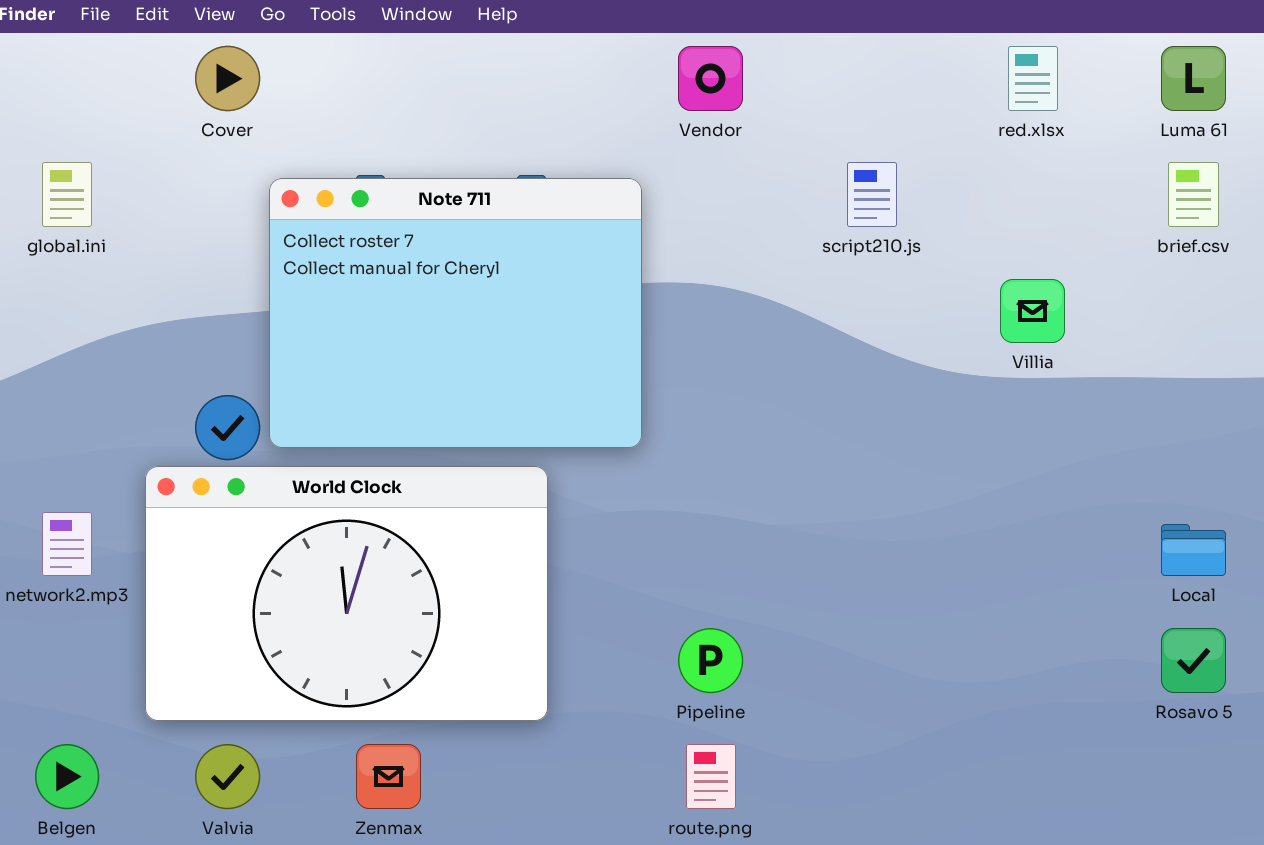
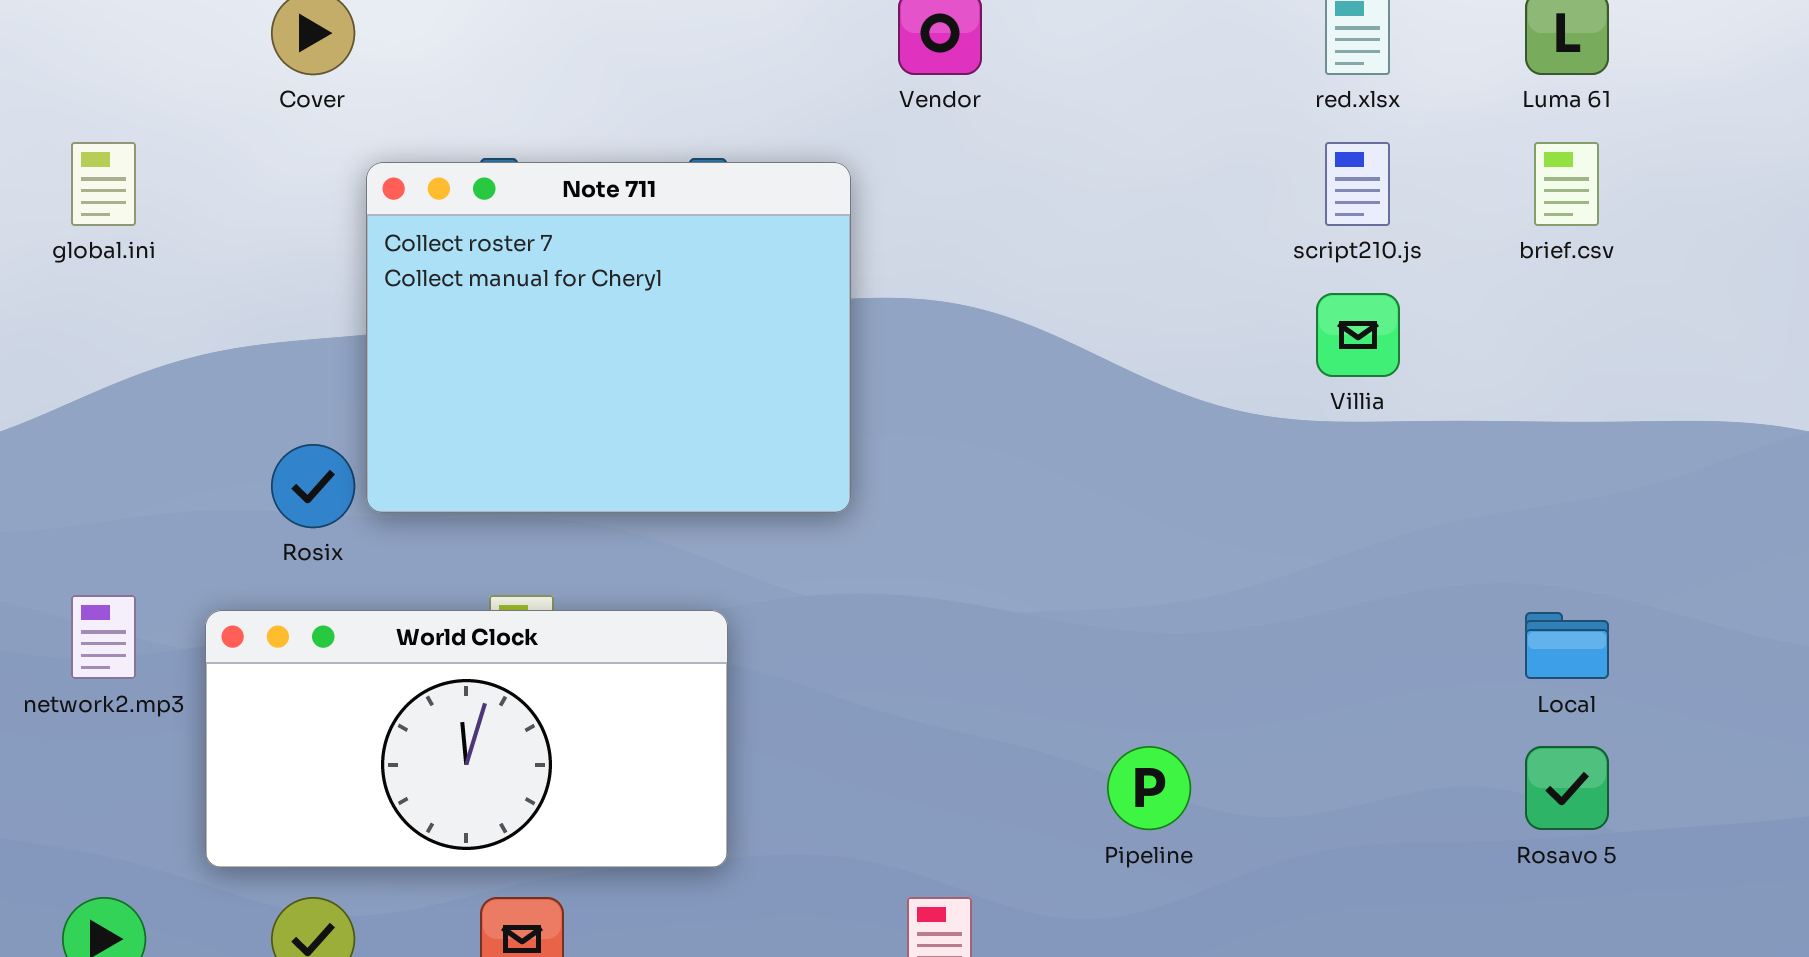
script210.js: [847,162,897,227] -> [1325,142,1390,226], moved
World Clock: [145,466,548,721] -> [205,610,728,868], resized
Pipeline: [678,628,743,693] -> [1107,746,1191,830], moved

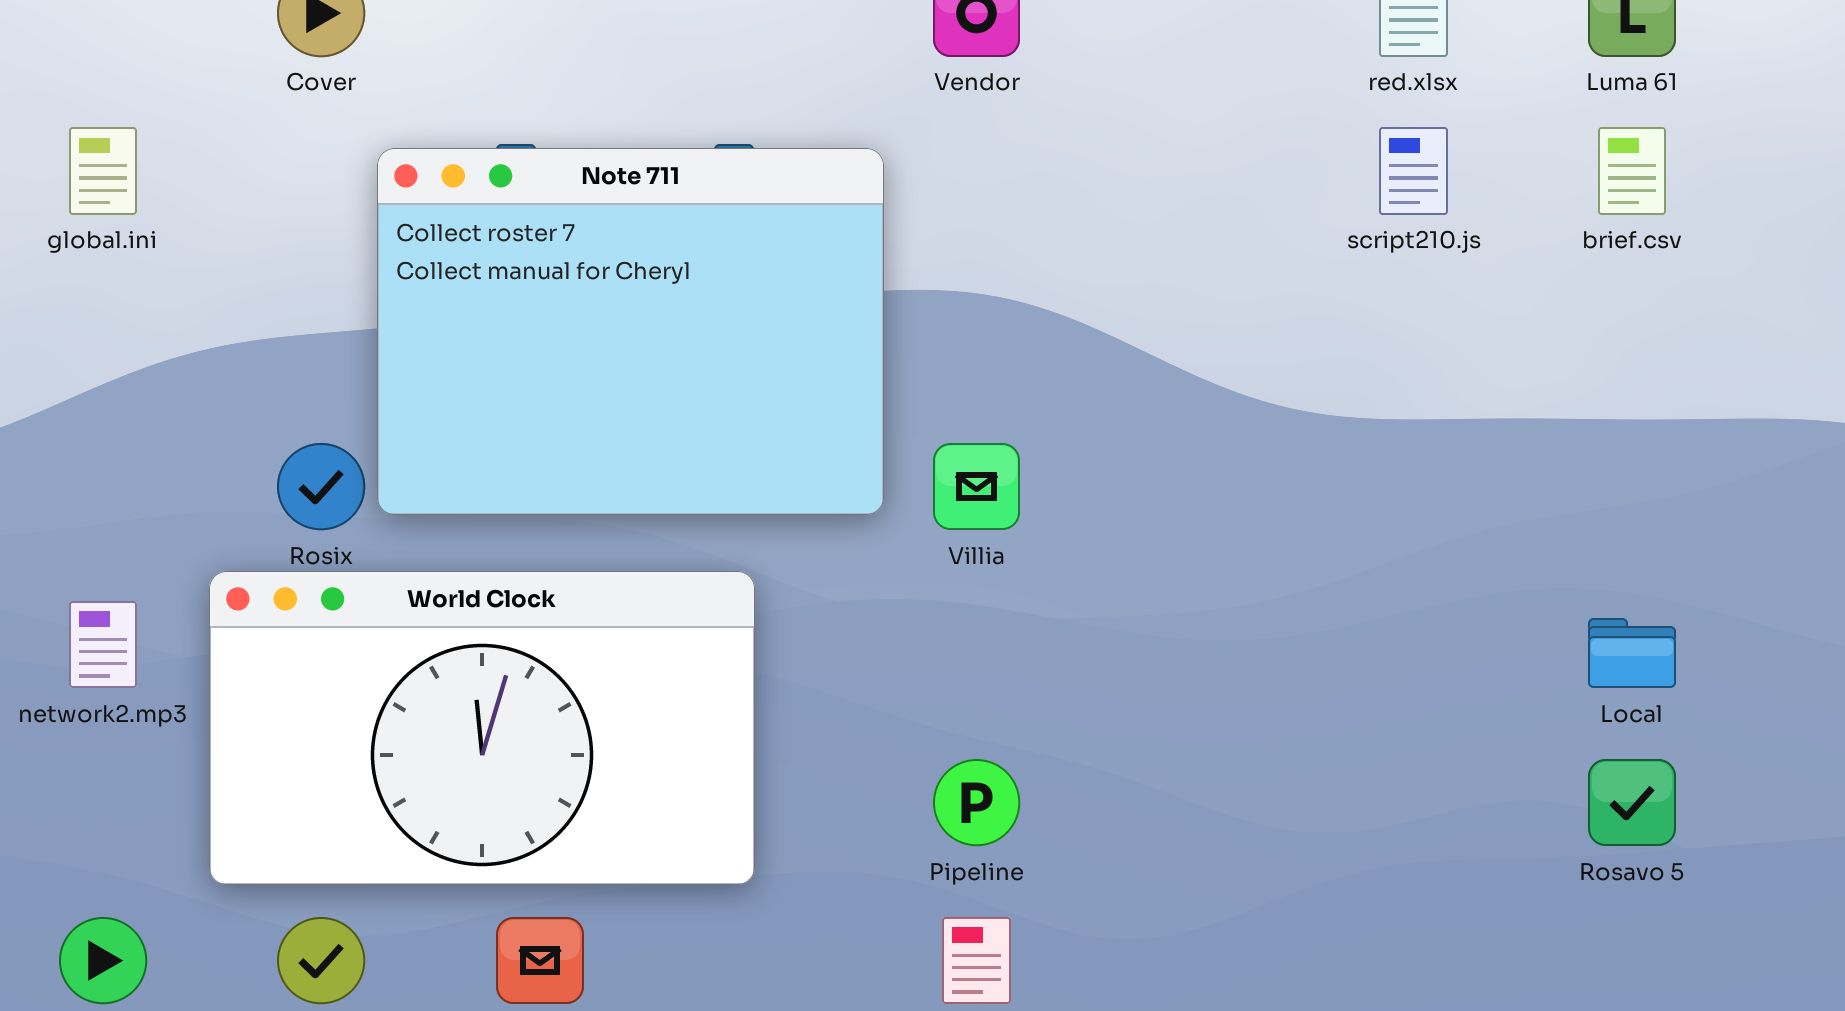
Villia: [1316,293,1400,377] -> [933,443,1020,530], moved
World Clock: [205,610,728,868] -> [209,571,755,885], resized
Pipeline: [1107,746,1191,830] -> [933,759,1020,846], moved

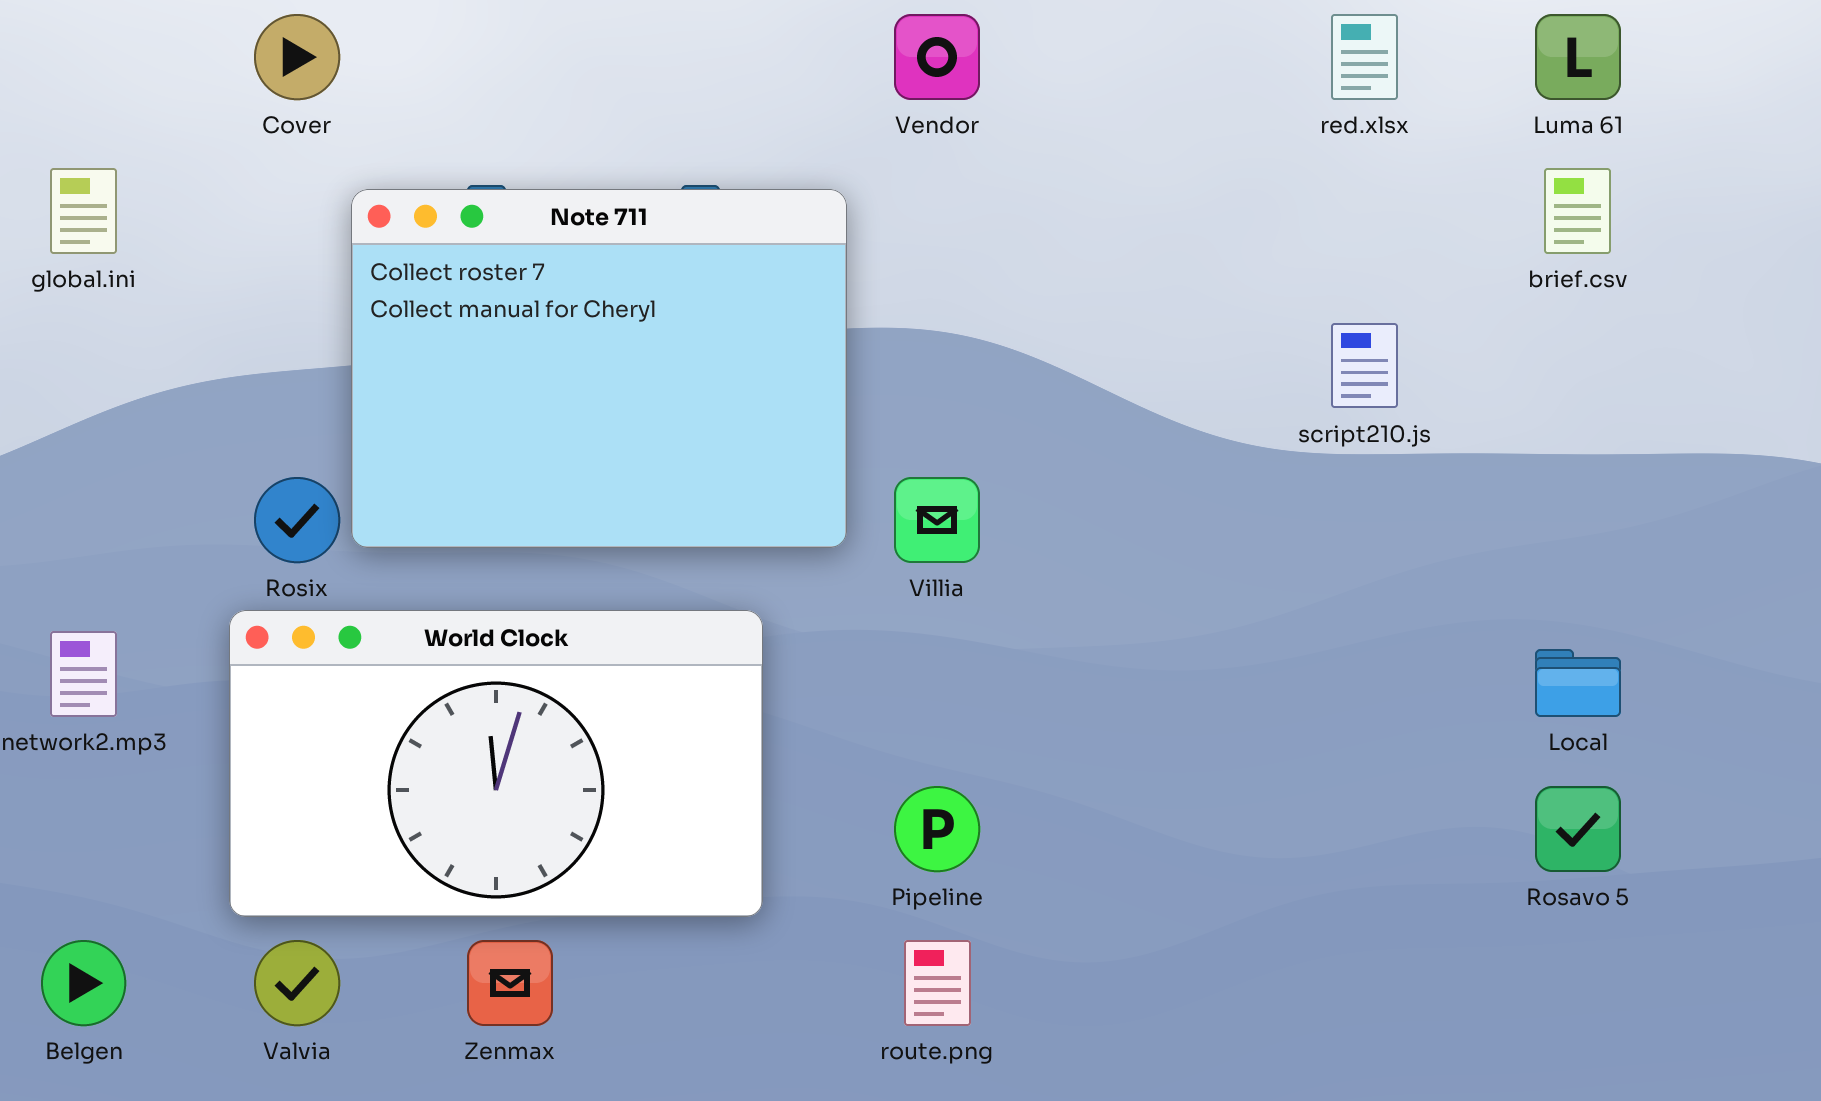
script210.js: [1379,127,1448,215] -> [1331,323,1398,408], moved
World Clock: [209,571,755,885] -> [229,610,763,917], moved

